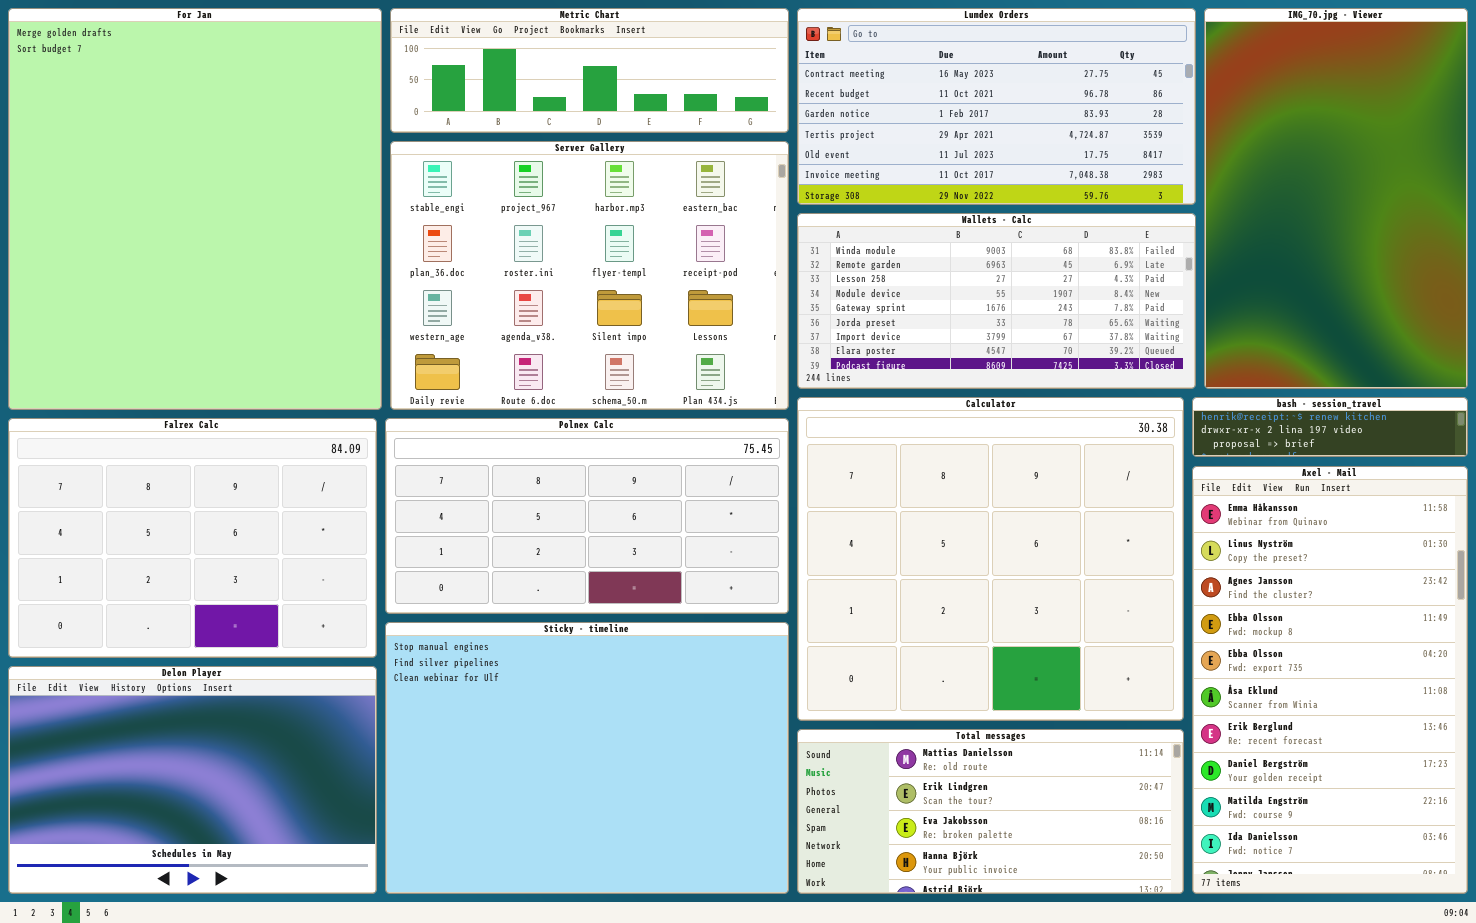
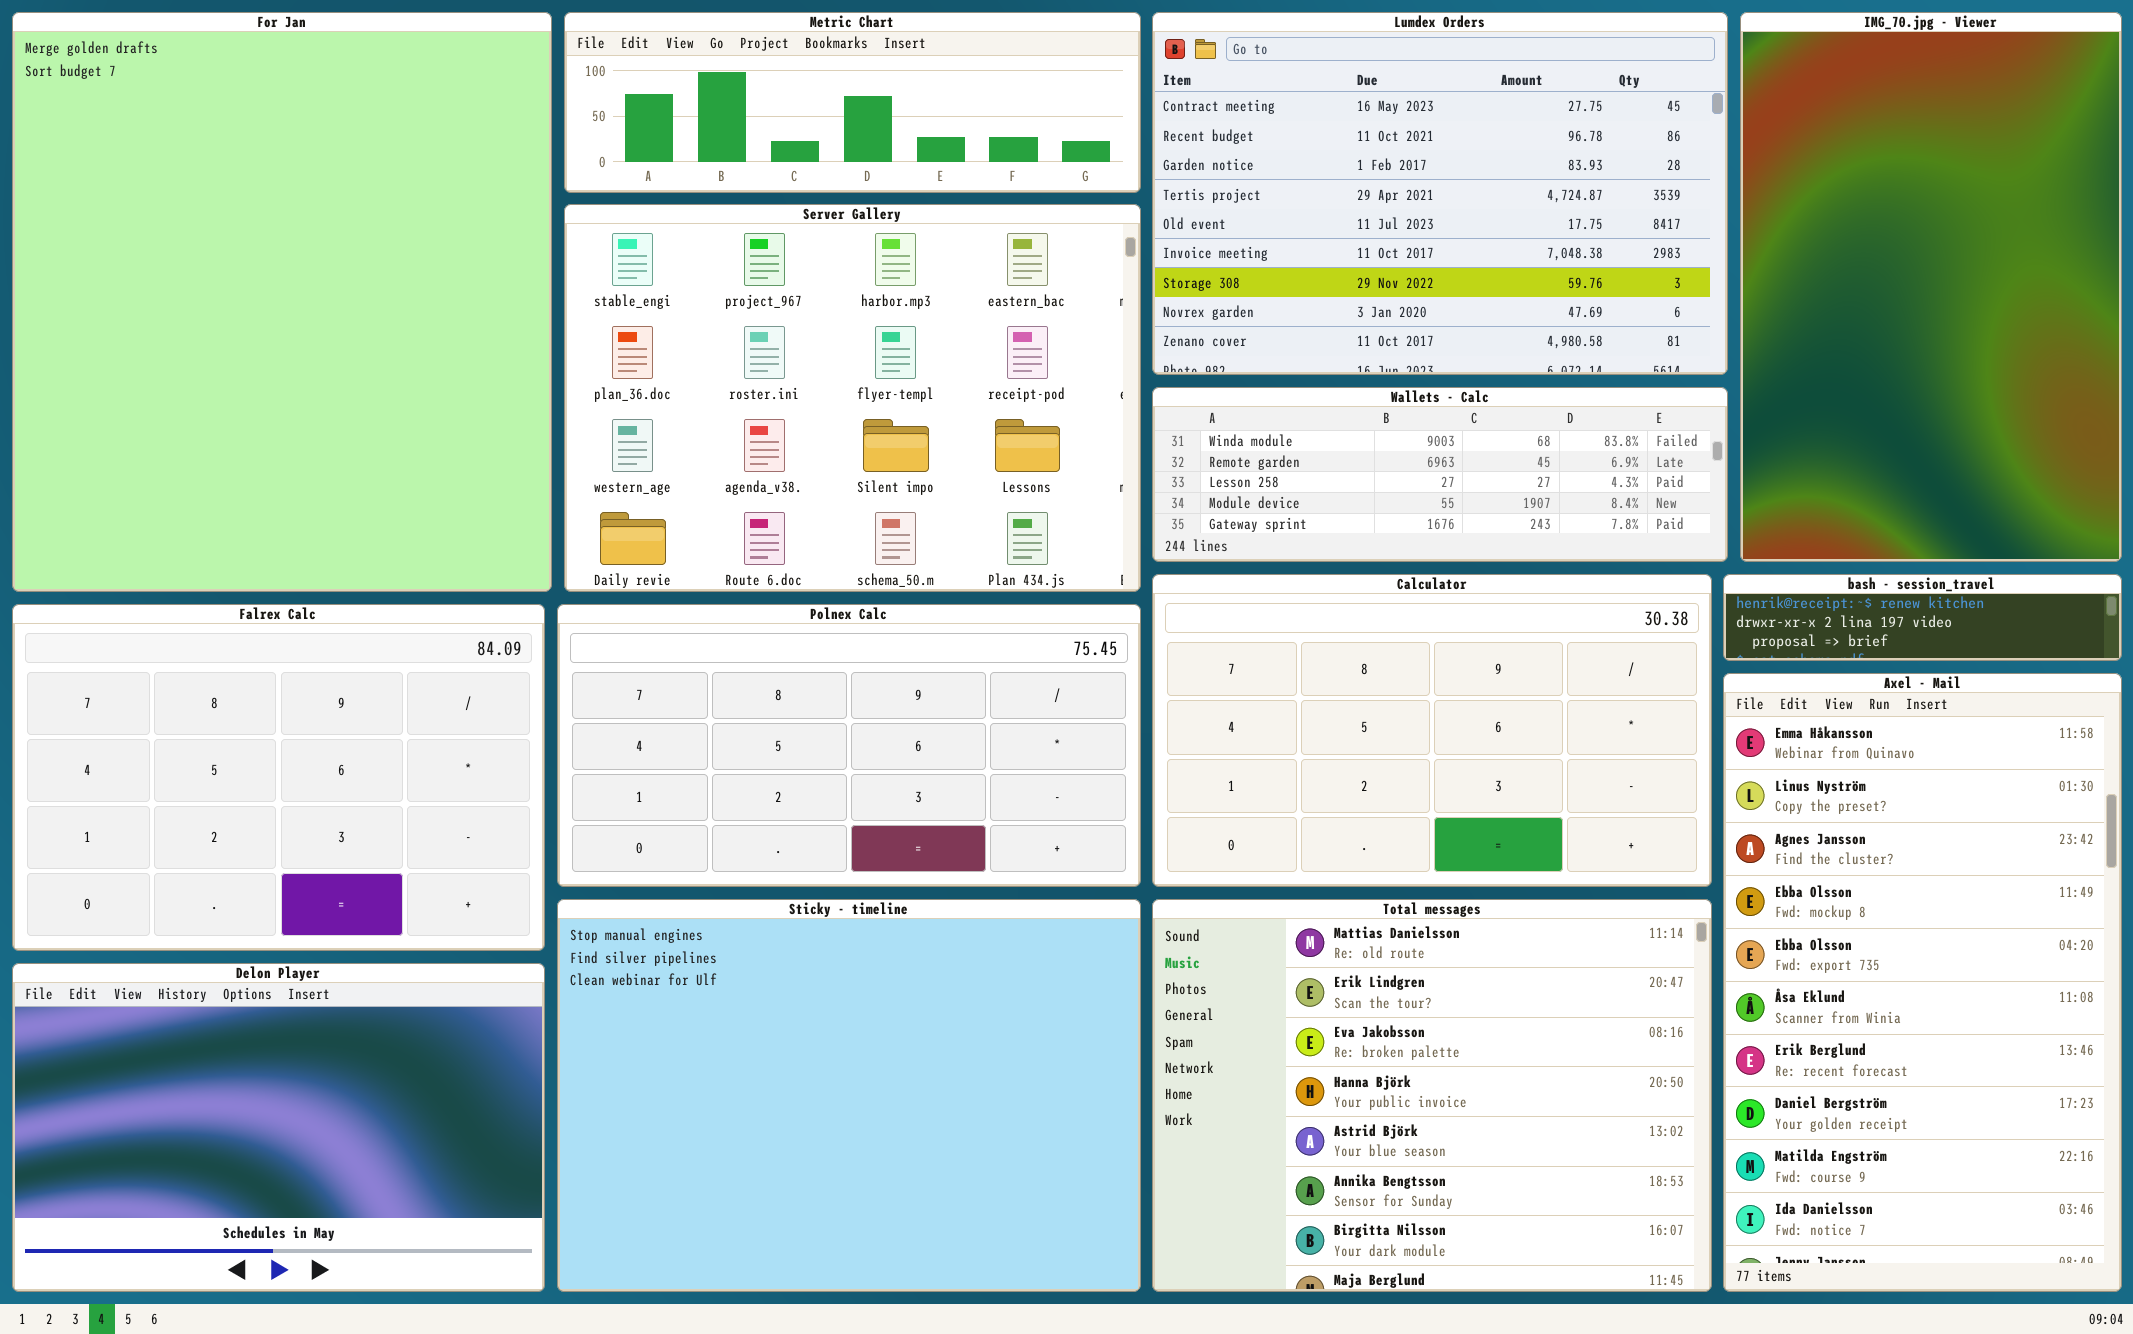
Lumdex Orders: [797,8,1196,205] -> [1152,12,1728,375], resized
Wallets - Calc: [797,213,1196,389] -> [1152,387,1728,562], resized
Calculator: [797,397,1184,721] -> [1152,574,1712,887], resized
Total messages: [797,729,1184,894] -> [1152,899,1712,1292], resized

